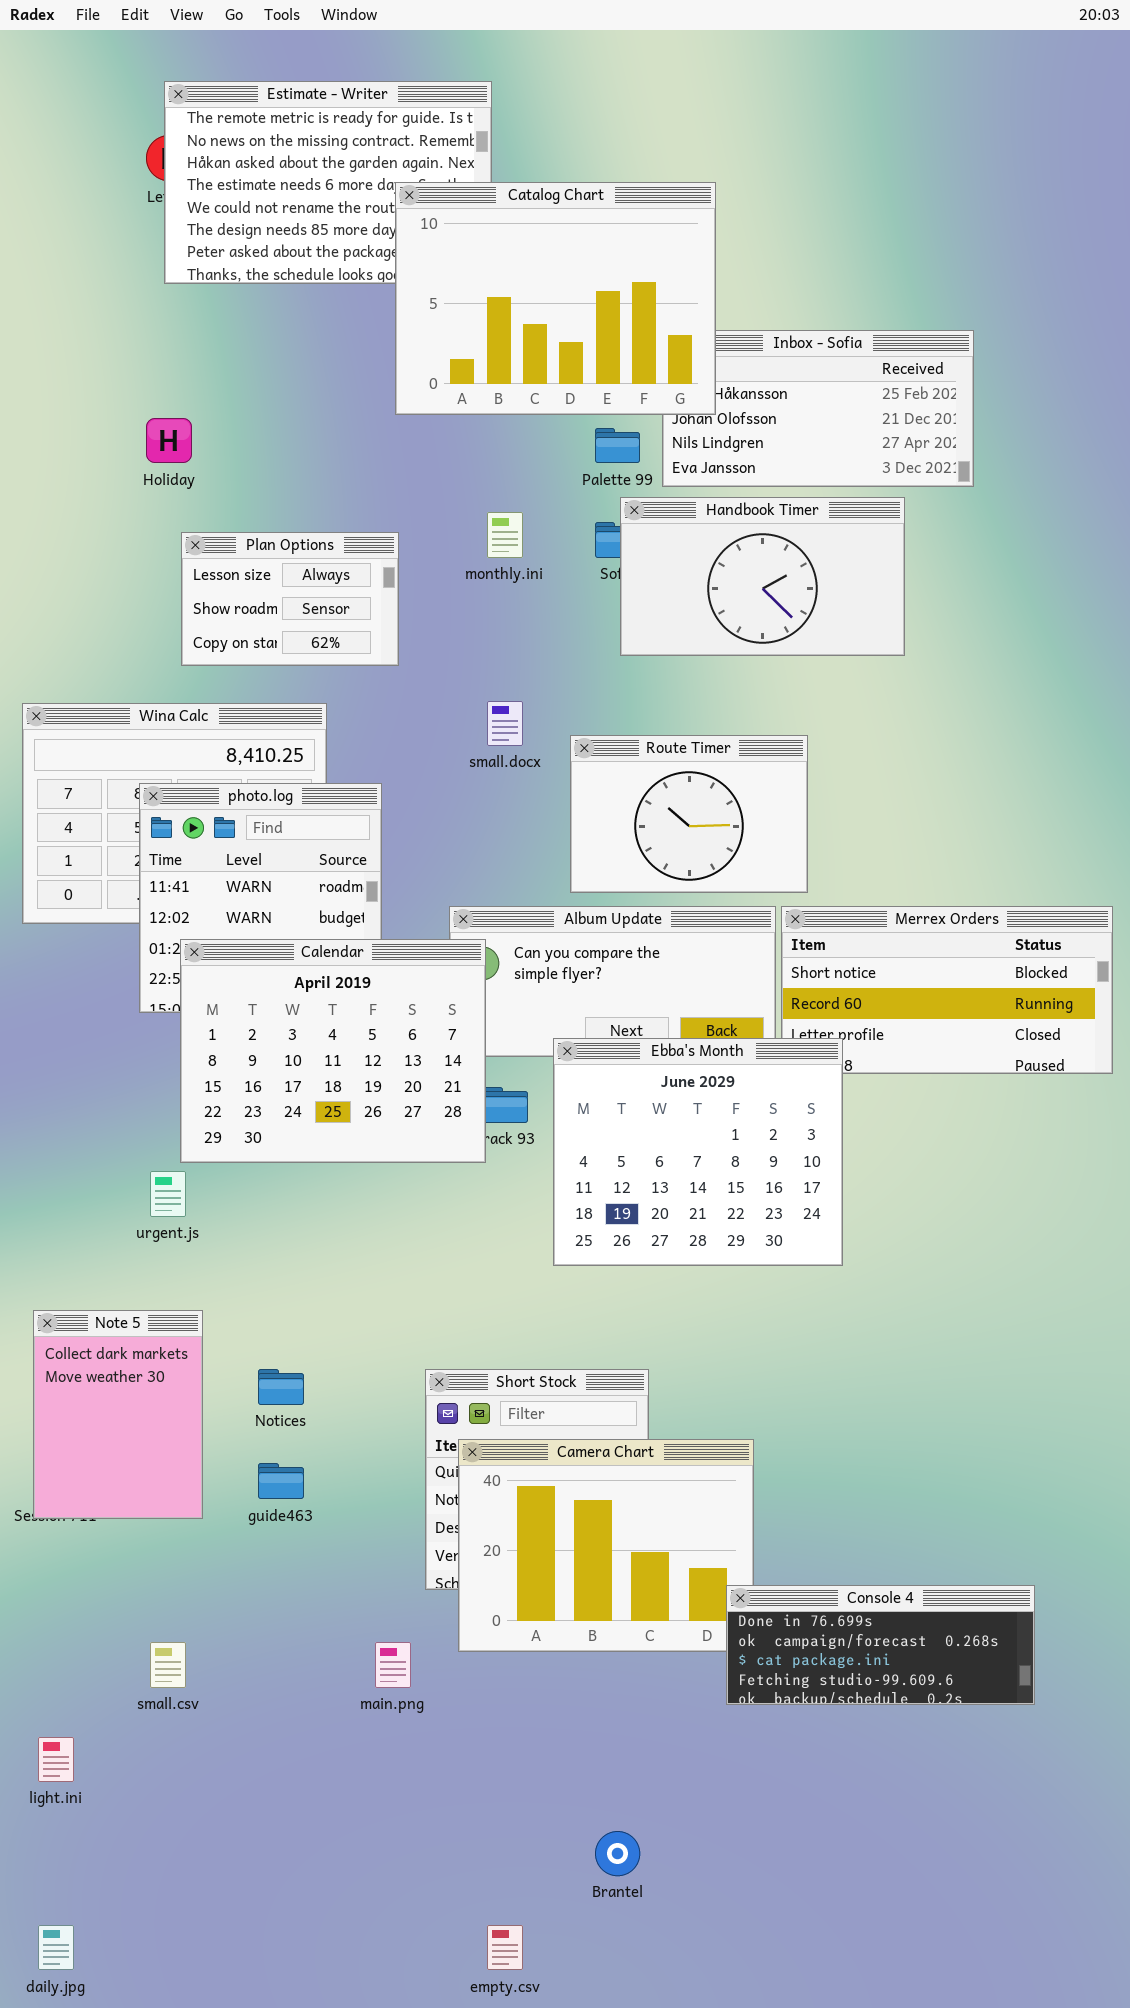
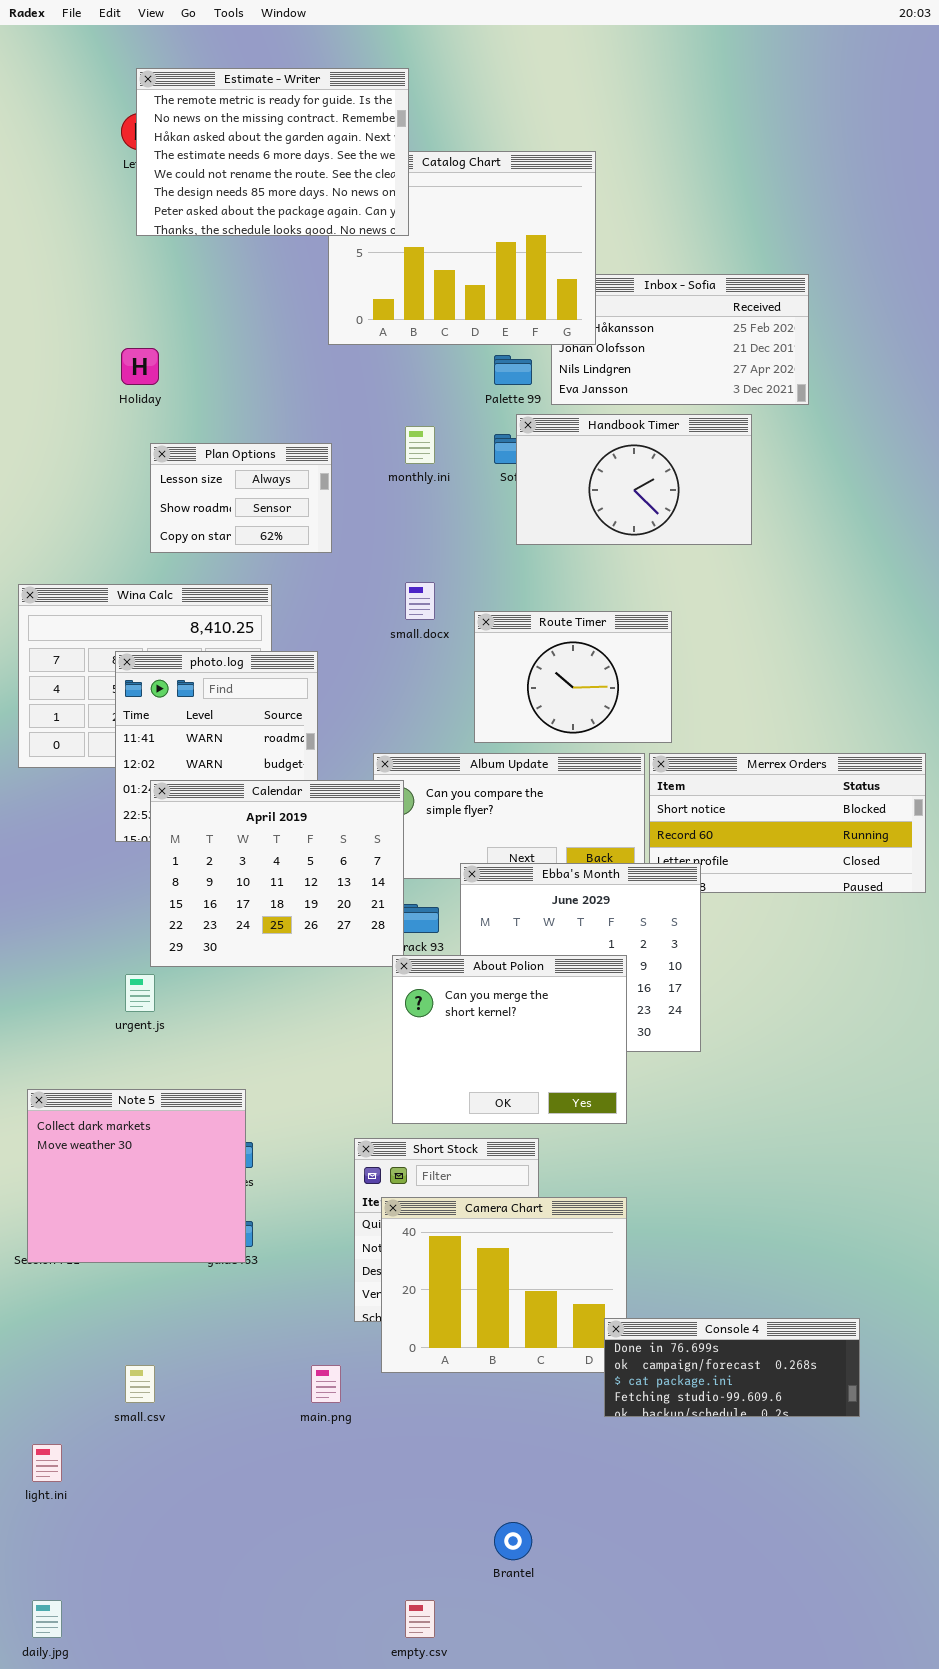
Estimate - Writer: [164,81,492,284] -> [136,68,409,236], raised
About Polion: none -> [392,955,627,1124], opened
Note 5: [33,1310,203,1519] -> [27,1089,246,1263], resized

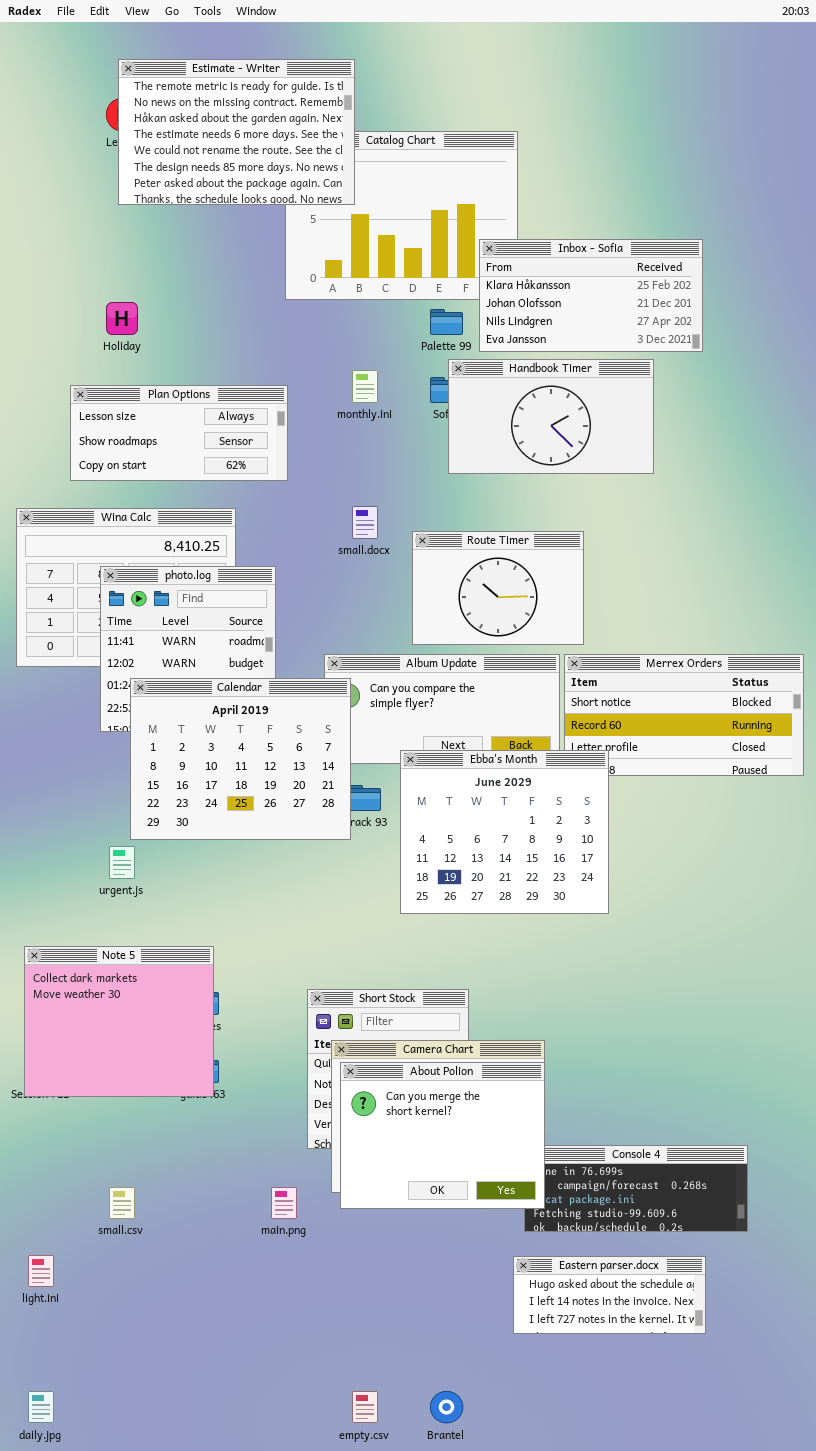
Inbox - Sofia: [551,274,809,405] -> [479,239,703,352], raised
Plan Options: [150,443,332,553] -> [70,385,288,481], resized
About Polion: [392,955,627,1124] -> [340,1062,545,1209], moved
Eastern parser.docx: none -> [513,1256,706,1334], opened
Brantel: [494,1522,532,1560] -> [430,1391,463,1423], moved

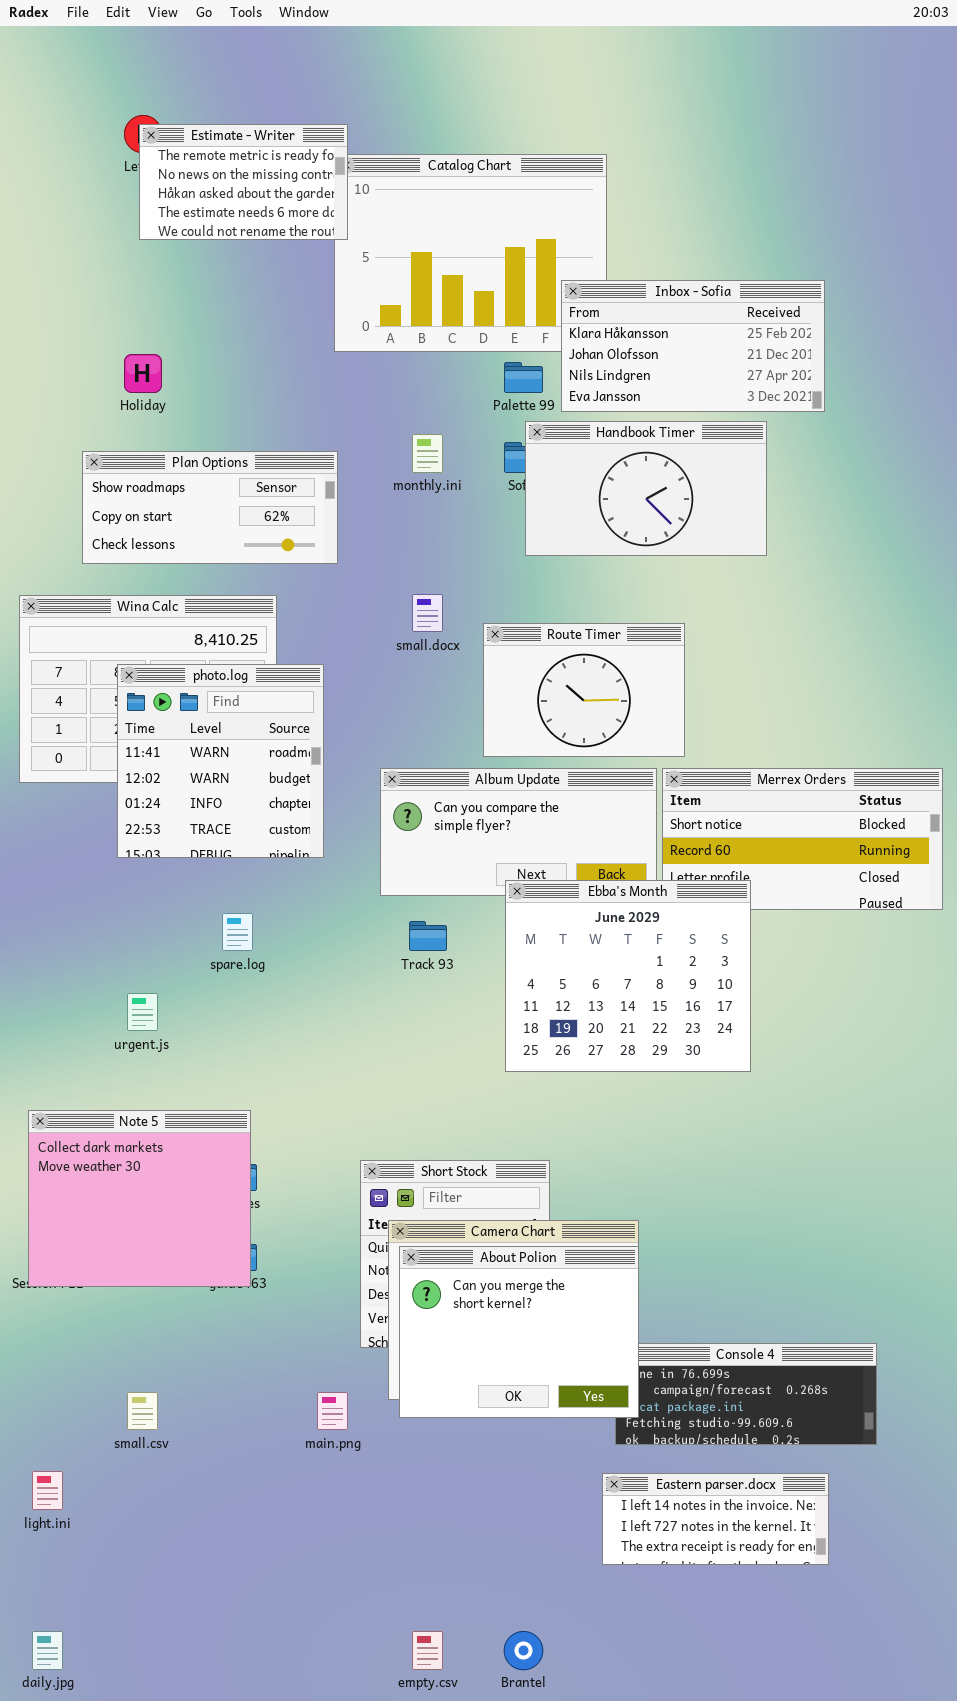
Estimate - Writer: [118,59,355,205] -> [139,124,348,240], resized
Plan Options: [70,385,288,481] -> [82,451,338,564], scrolled down 1 row
Calendar: [130,678,351,840] -> none, closed
Ebba's Month: [400,750,609,914] -> [505,880,751,1072], moved
Eastern parser.docx: [513,1256,706,1334] -> [602,1473,829,1565], scrolled down 1 row

